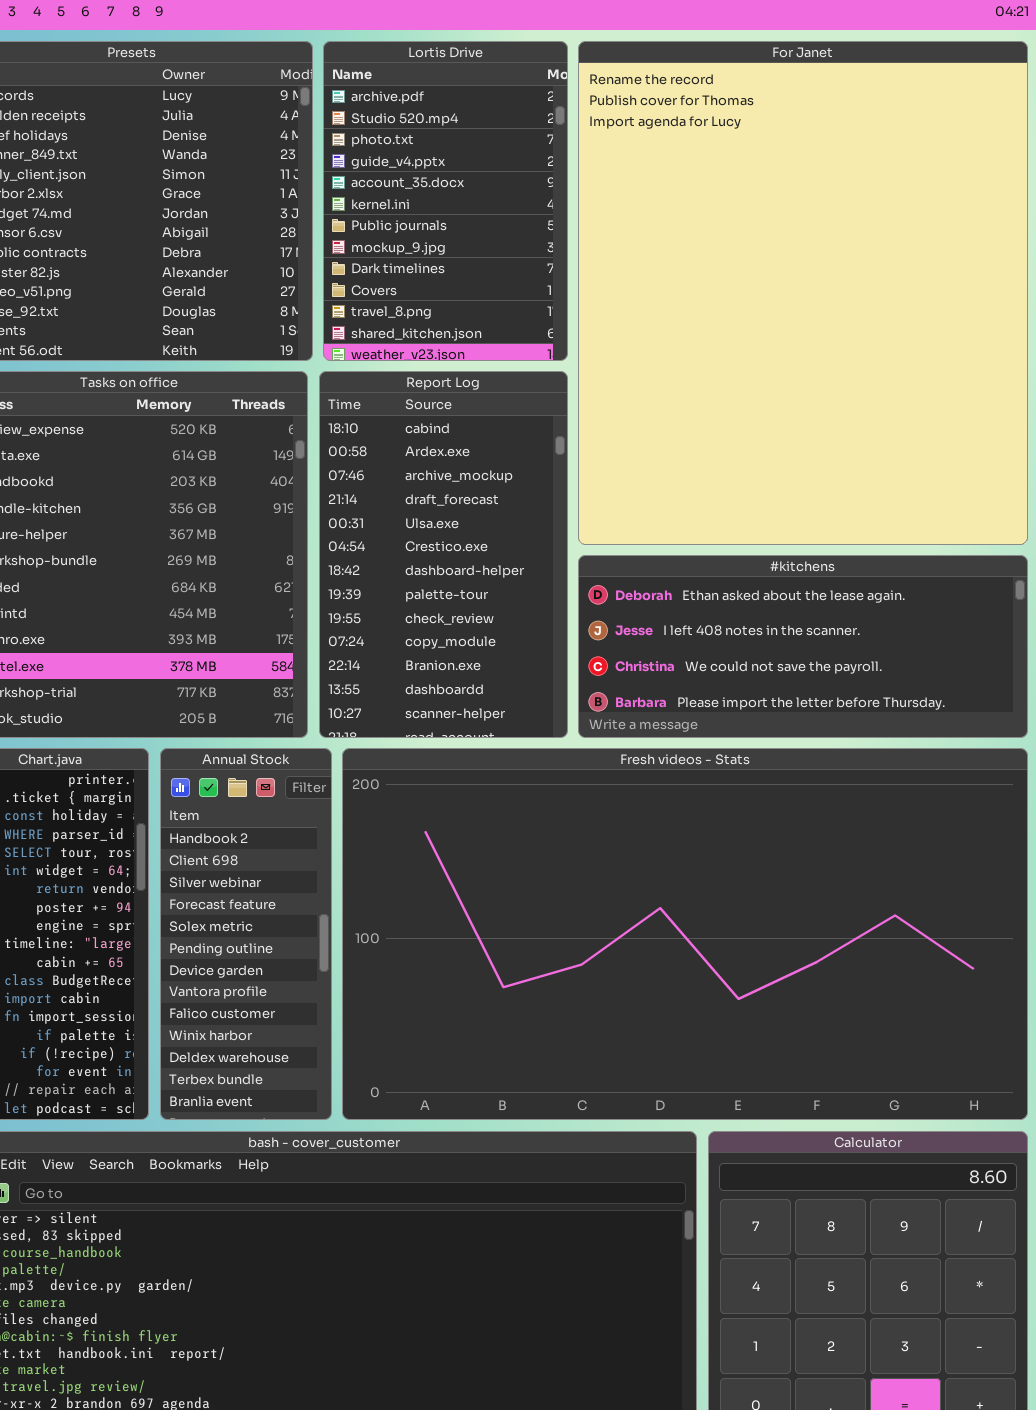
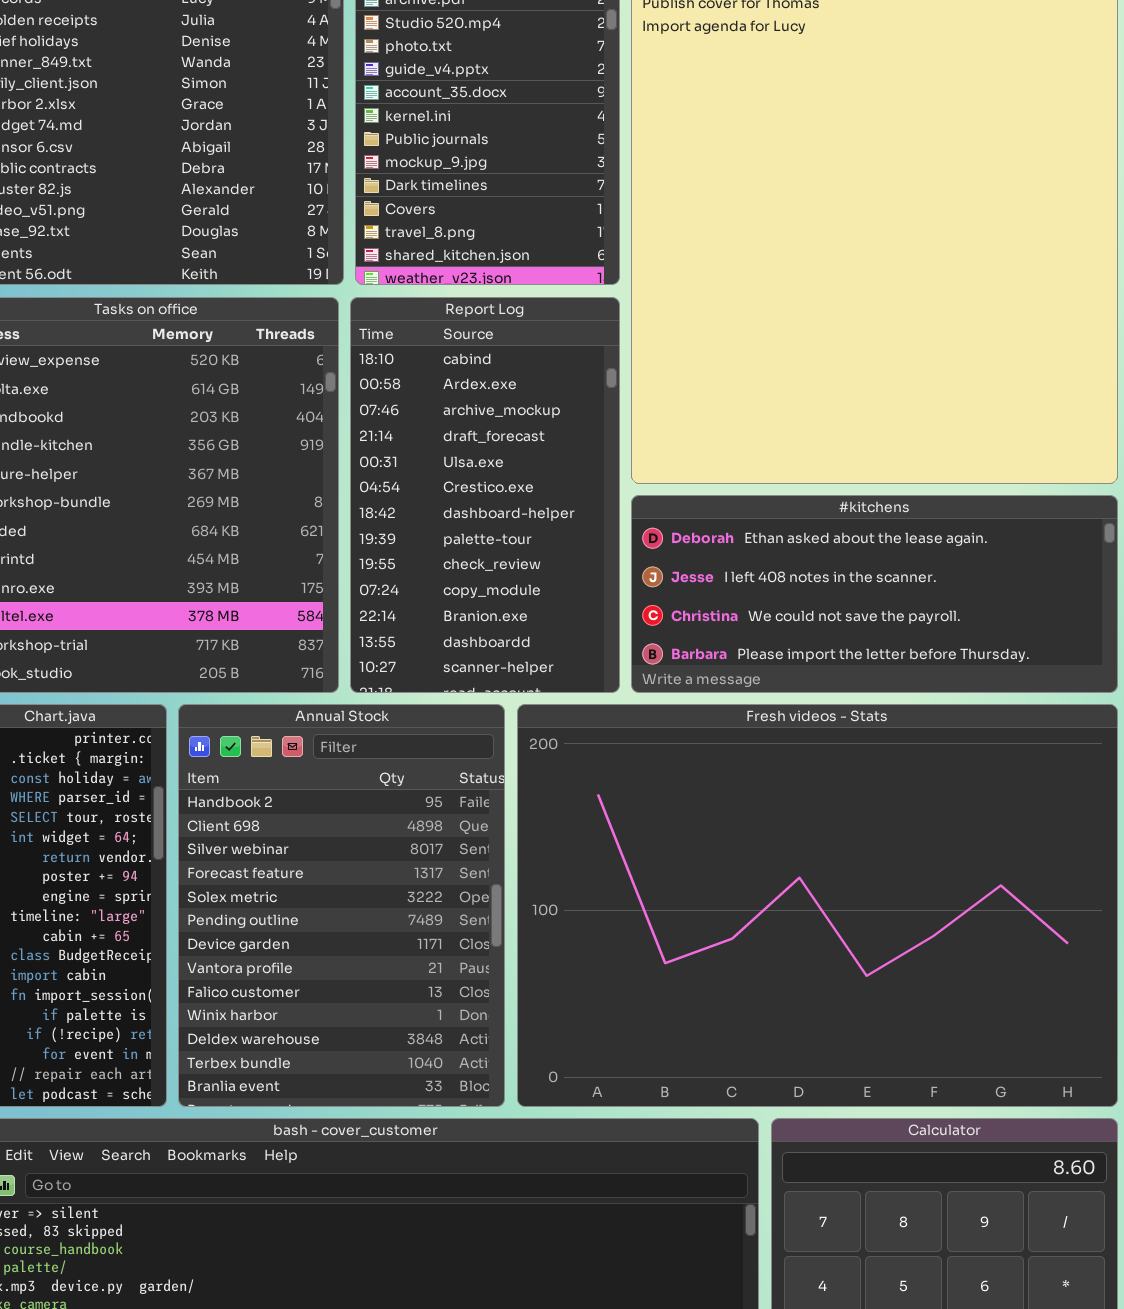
Annual Stock: [160,748,332,1120] -> [178,704,505,1107], resized
Fresh videos - Stats: [342,748,1028,1120] -> [517,704,1118,1107], resized

